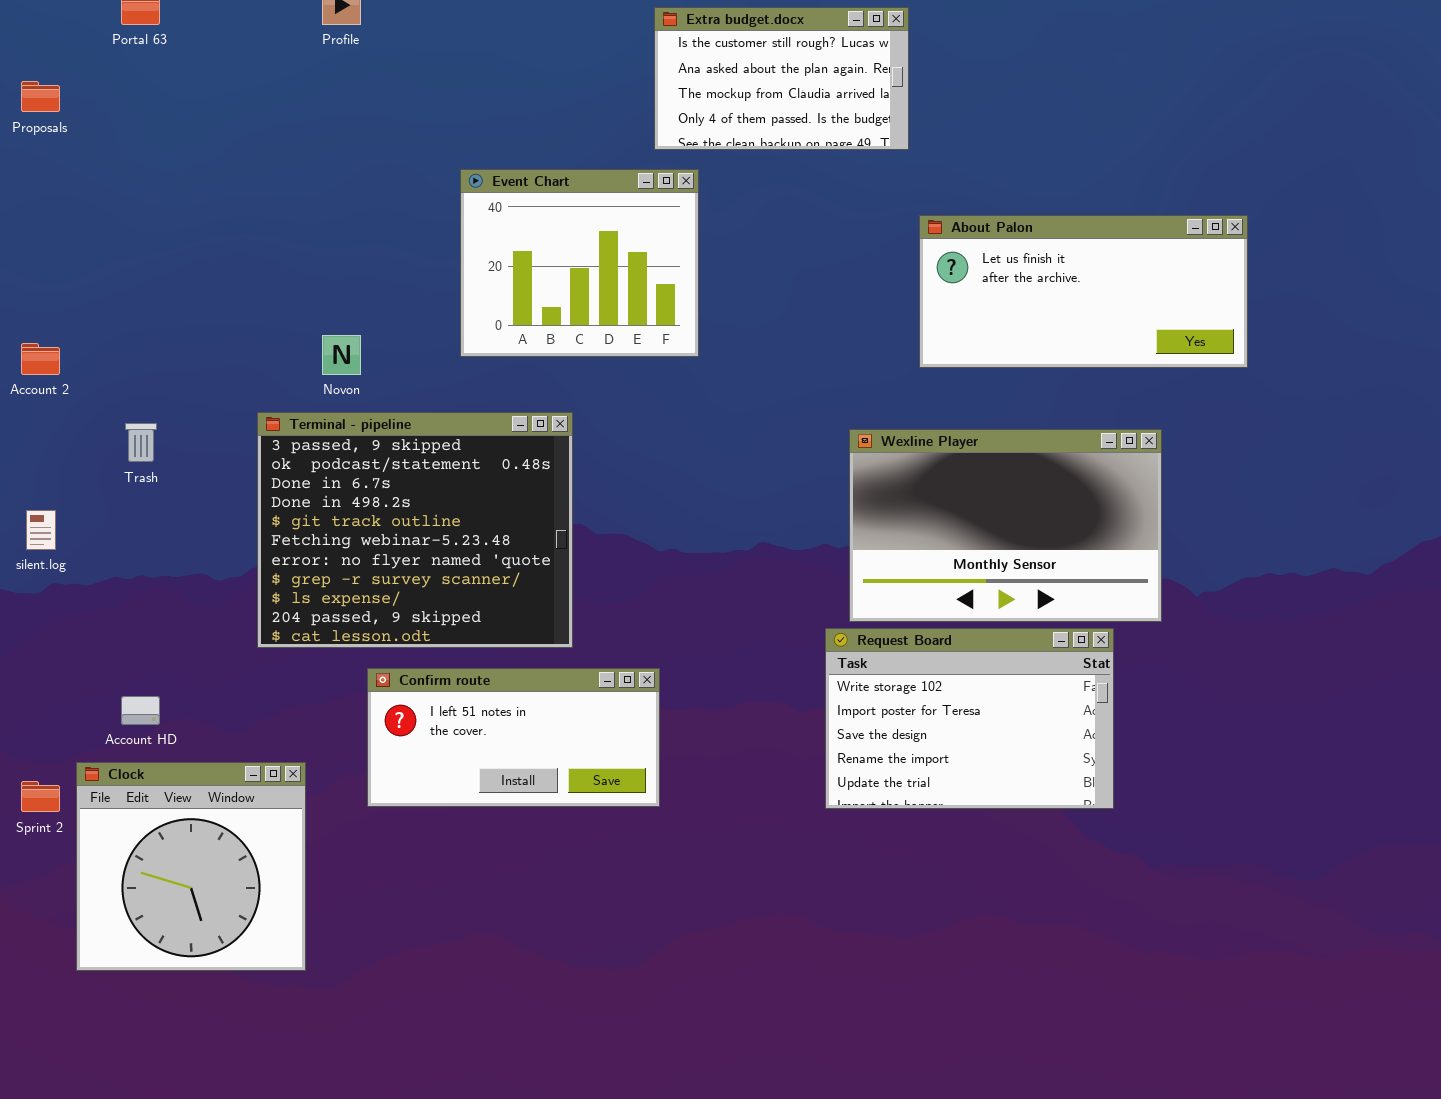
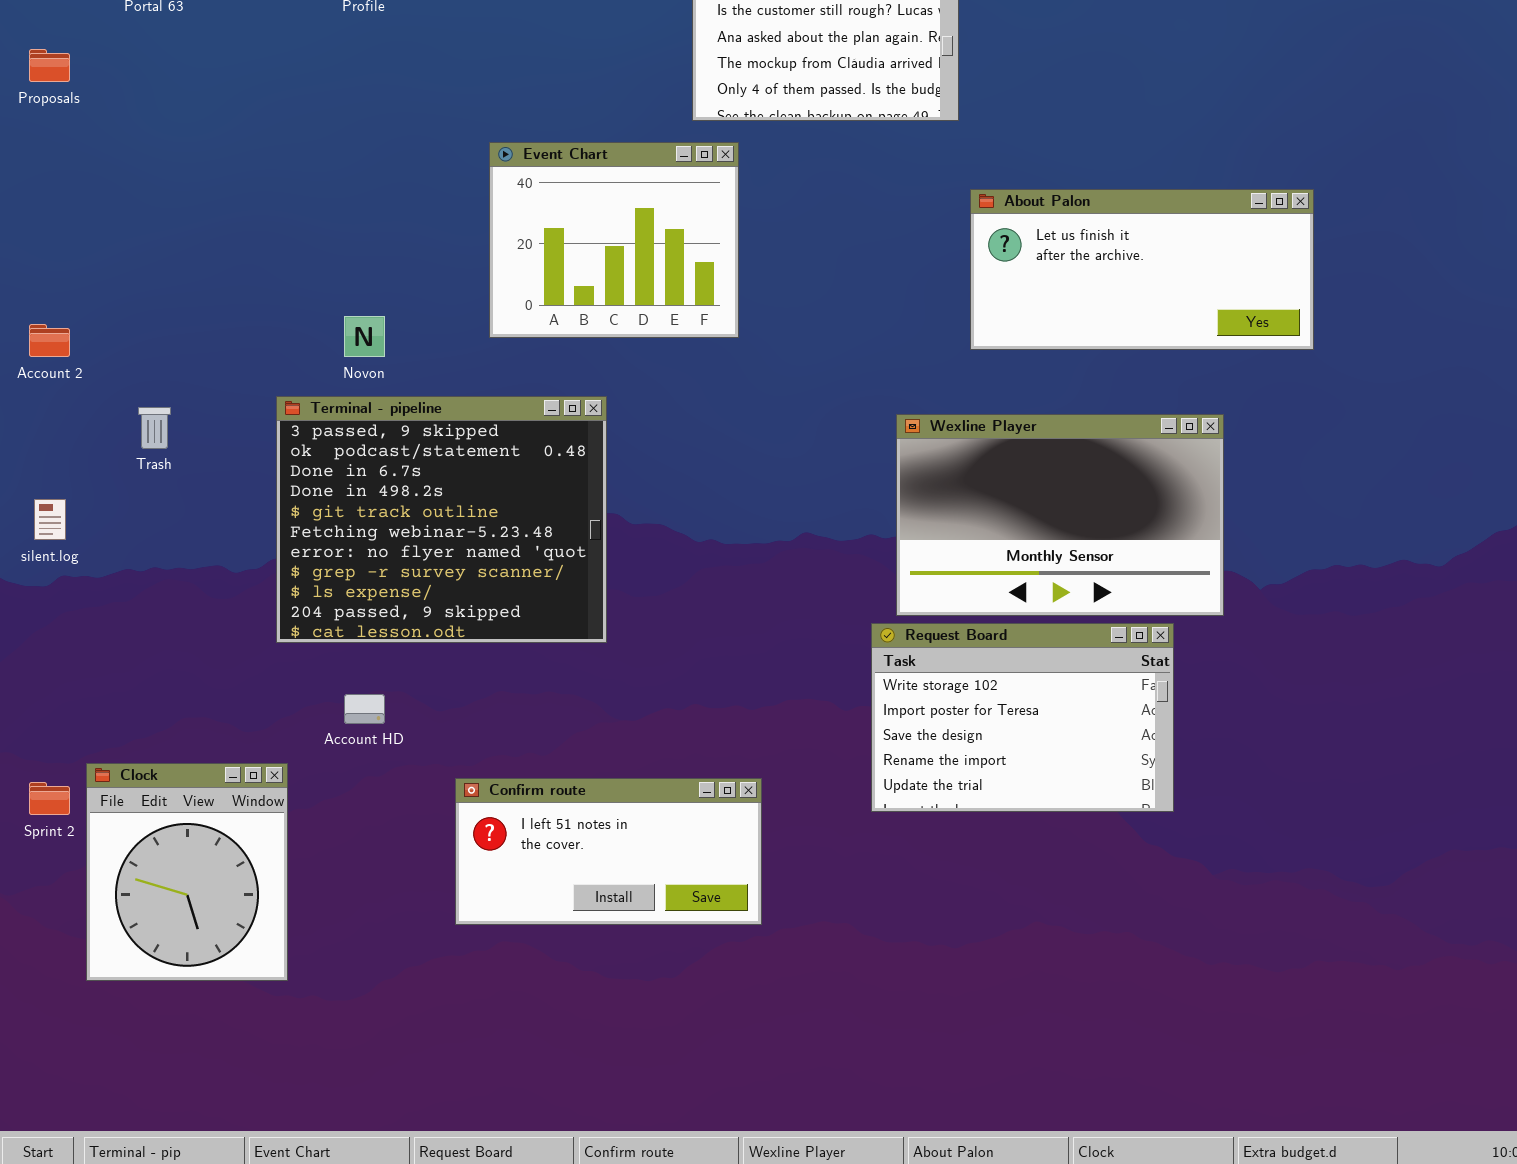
Confirm route: [367,668,660,807] -> [455,778,762,925], moved
Account HD: [121,696,160,725] -> [344,694,385,724], moved
Clock: [76,762,306,971] -> [86,763,288,981], resized

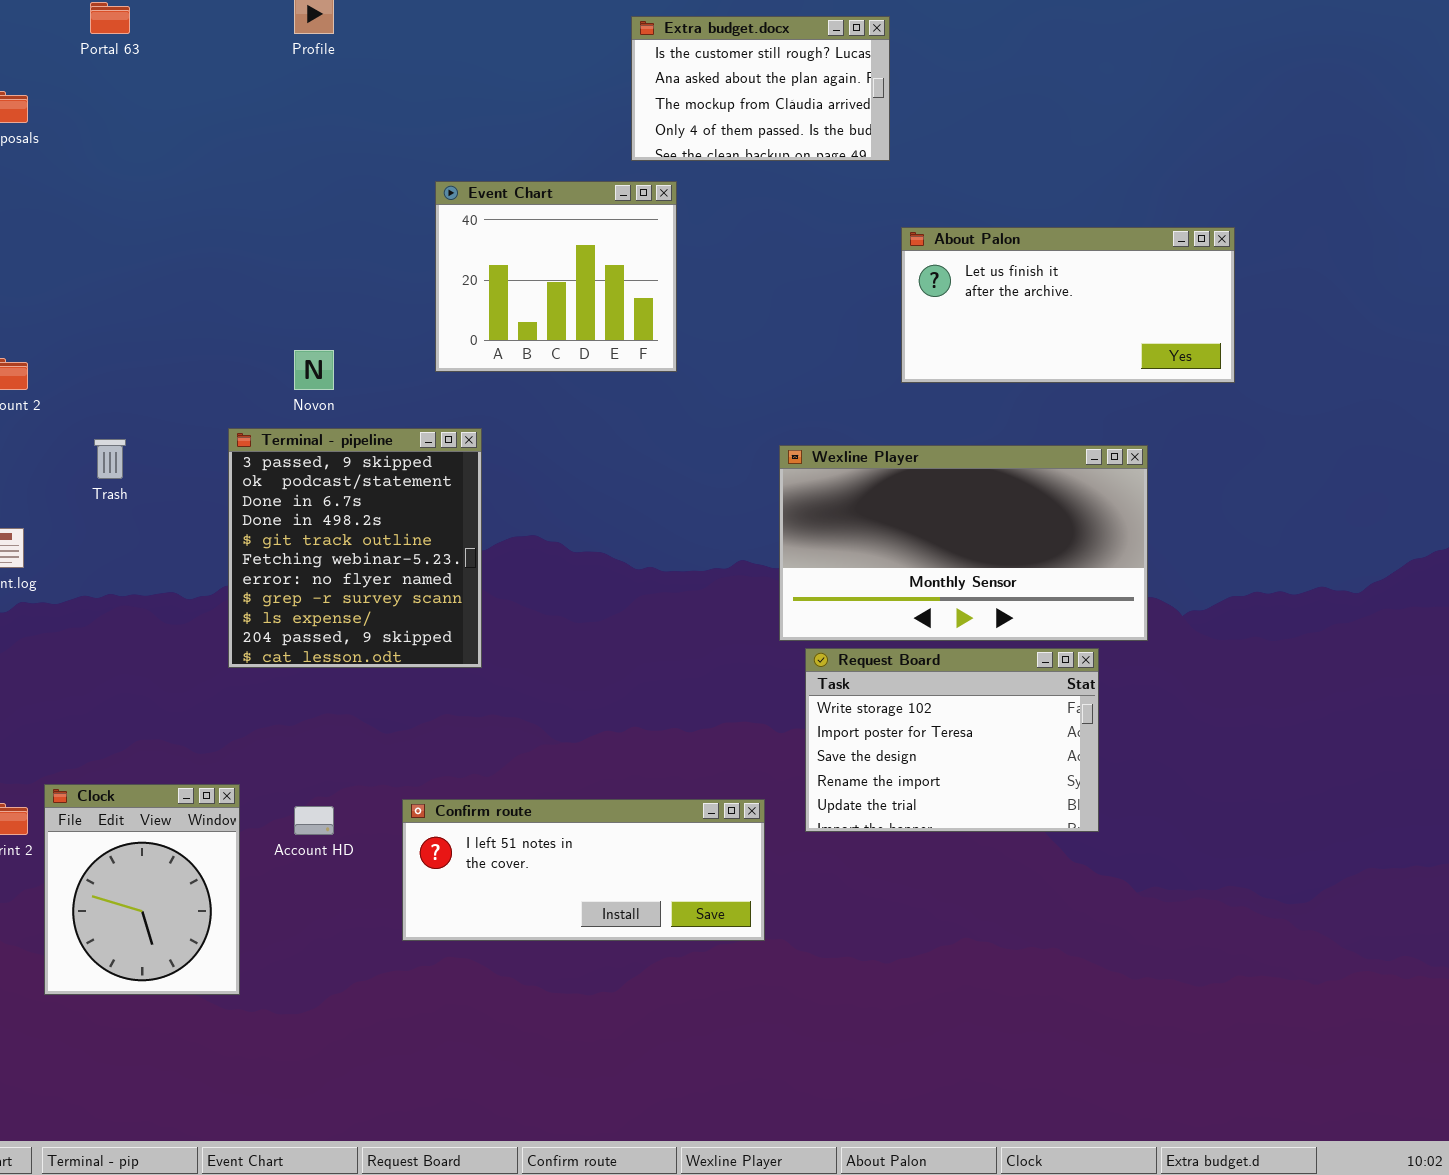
Terminal - pipeline: [276,396,607,643] -> [228,428,482,668], resized
Wexline Player: [896,414,1224,616] -> [779,445,1148,641], resized
Account HD: [344,694,385,724] -> [294,806,334,835], moved
Confirm route: [455,778,762,925] -> [402,799,765,941], resized

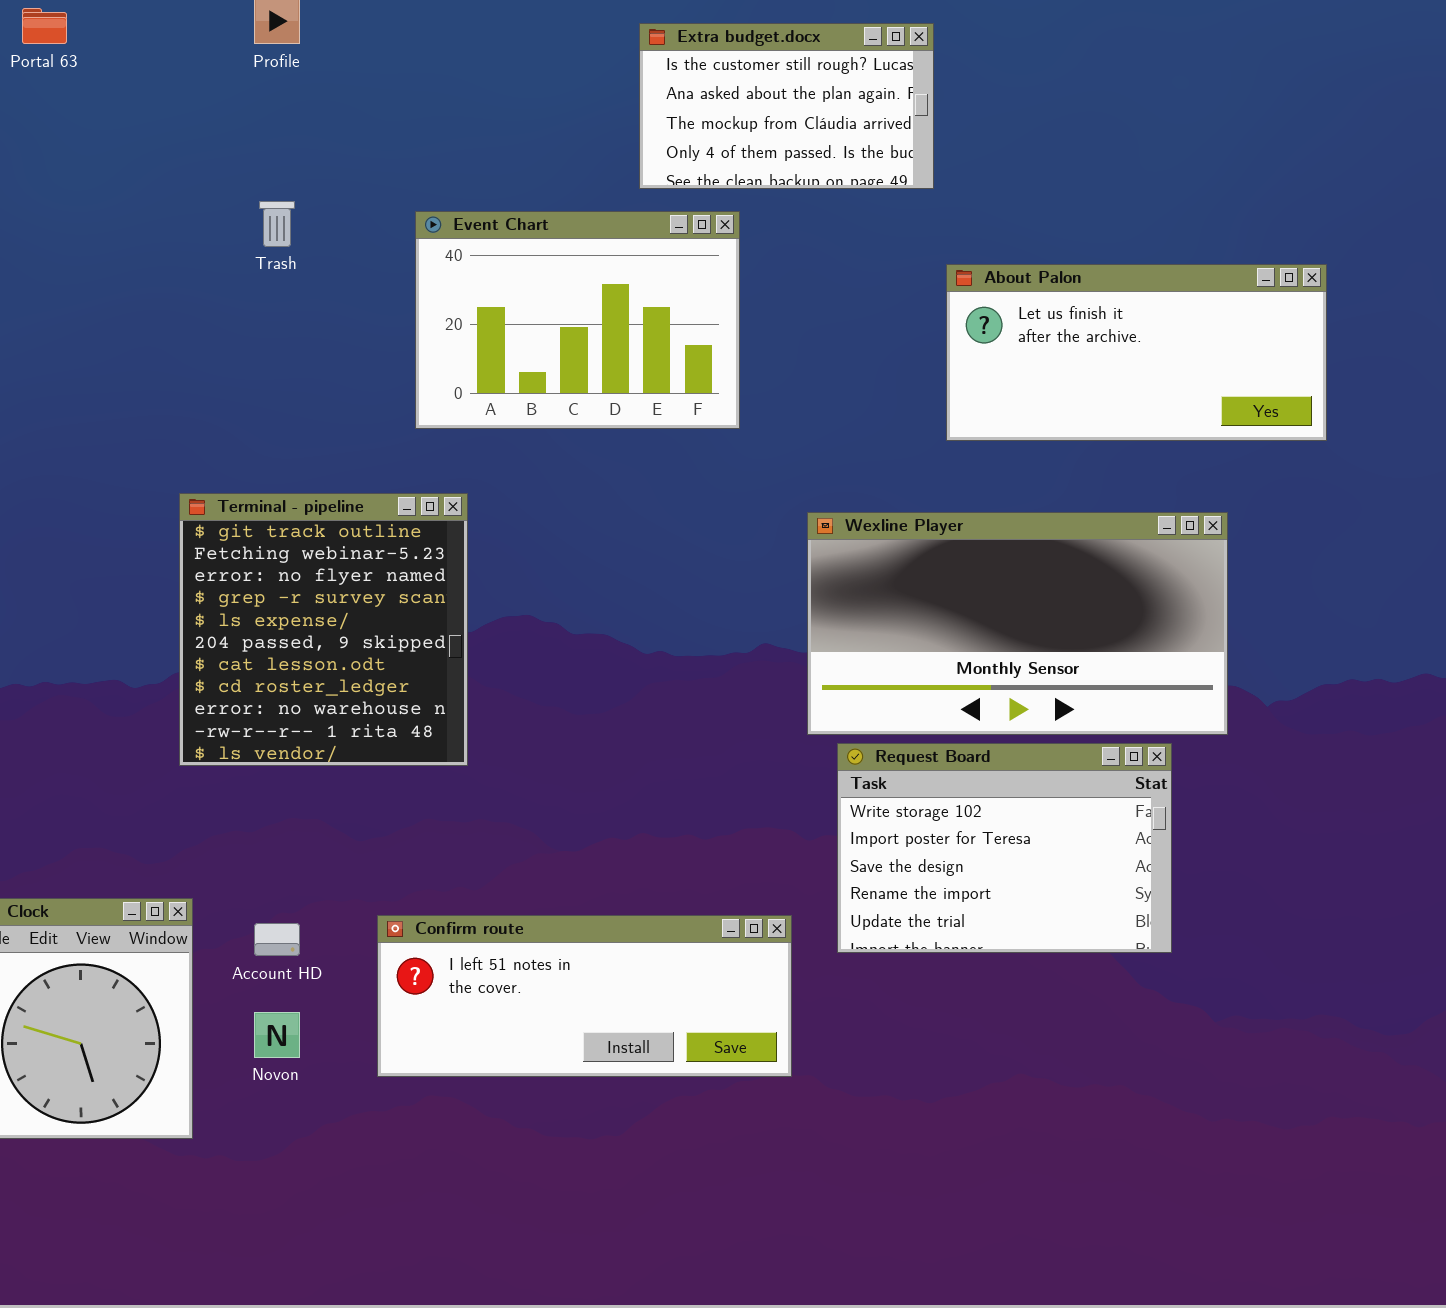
Event Chart: [435,181,677,372] -> [415,211,740,429], resized
Novon: [294,350,334,390] -> [254,1012,300,1058], moved
Terminal - pipeline: [228,428,482,668] -> [179,493,468,766], scrolled down 4 rows
Trash: [94,439,126,479] -> [259,201,295,247], moved

